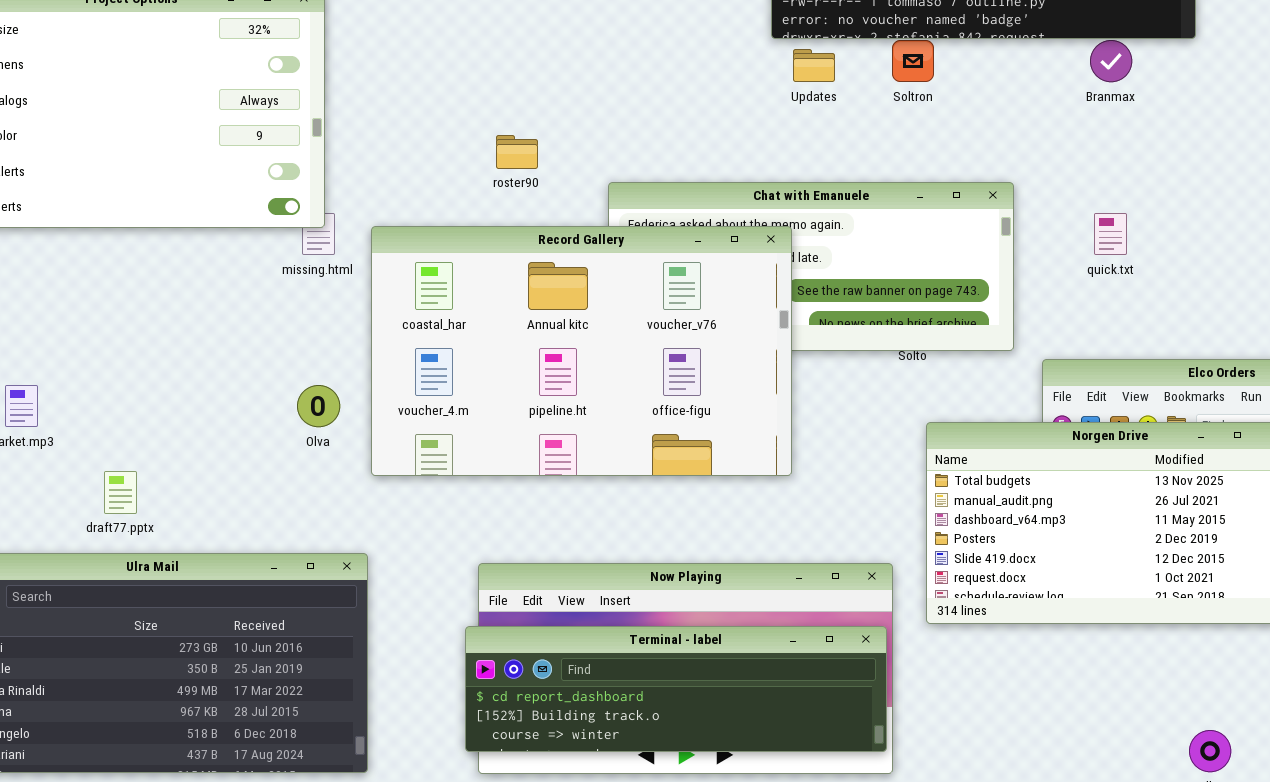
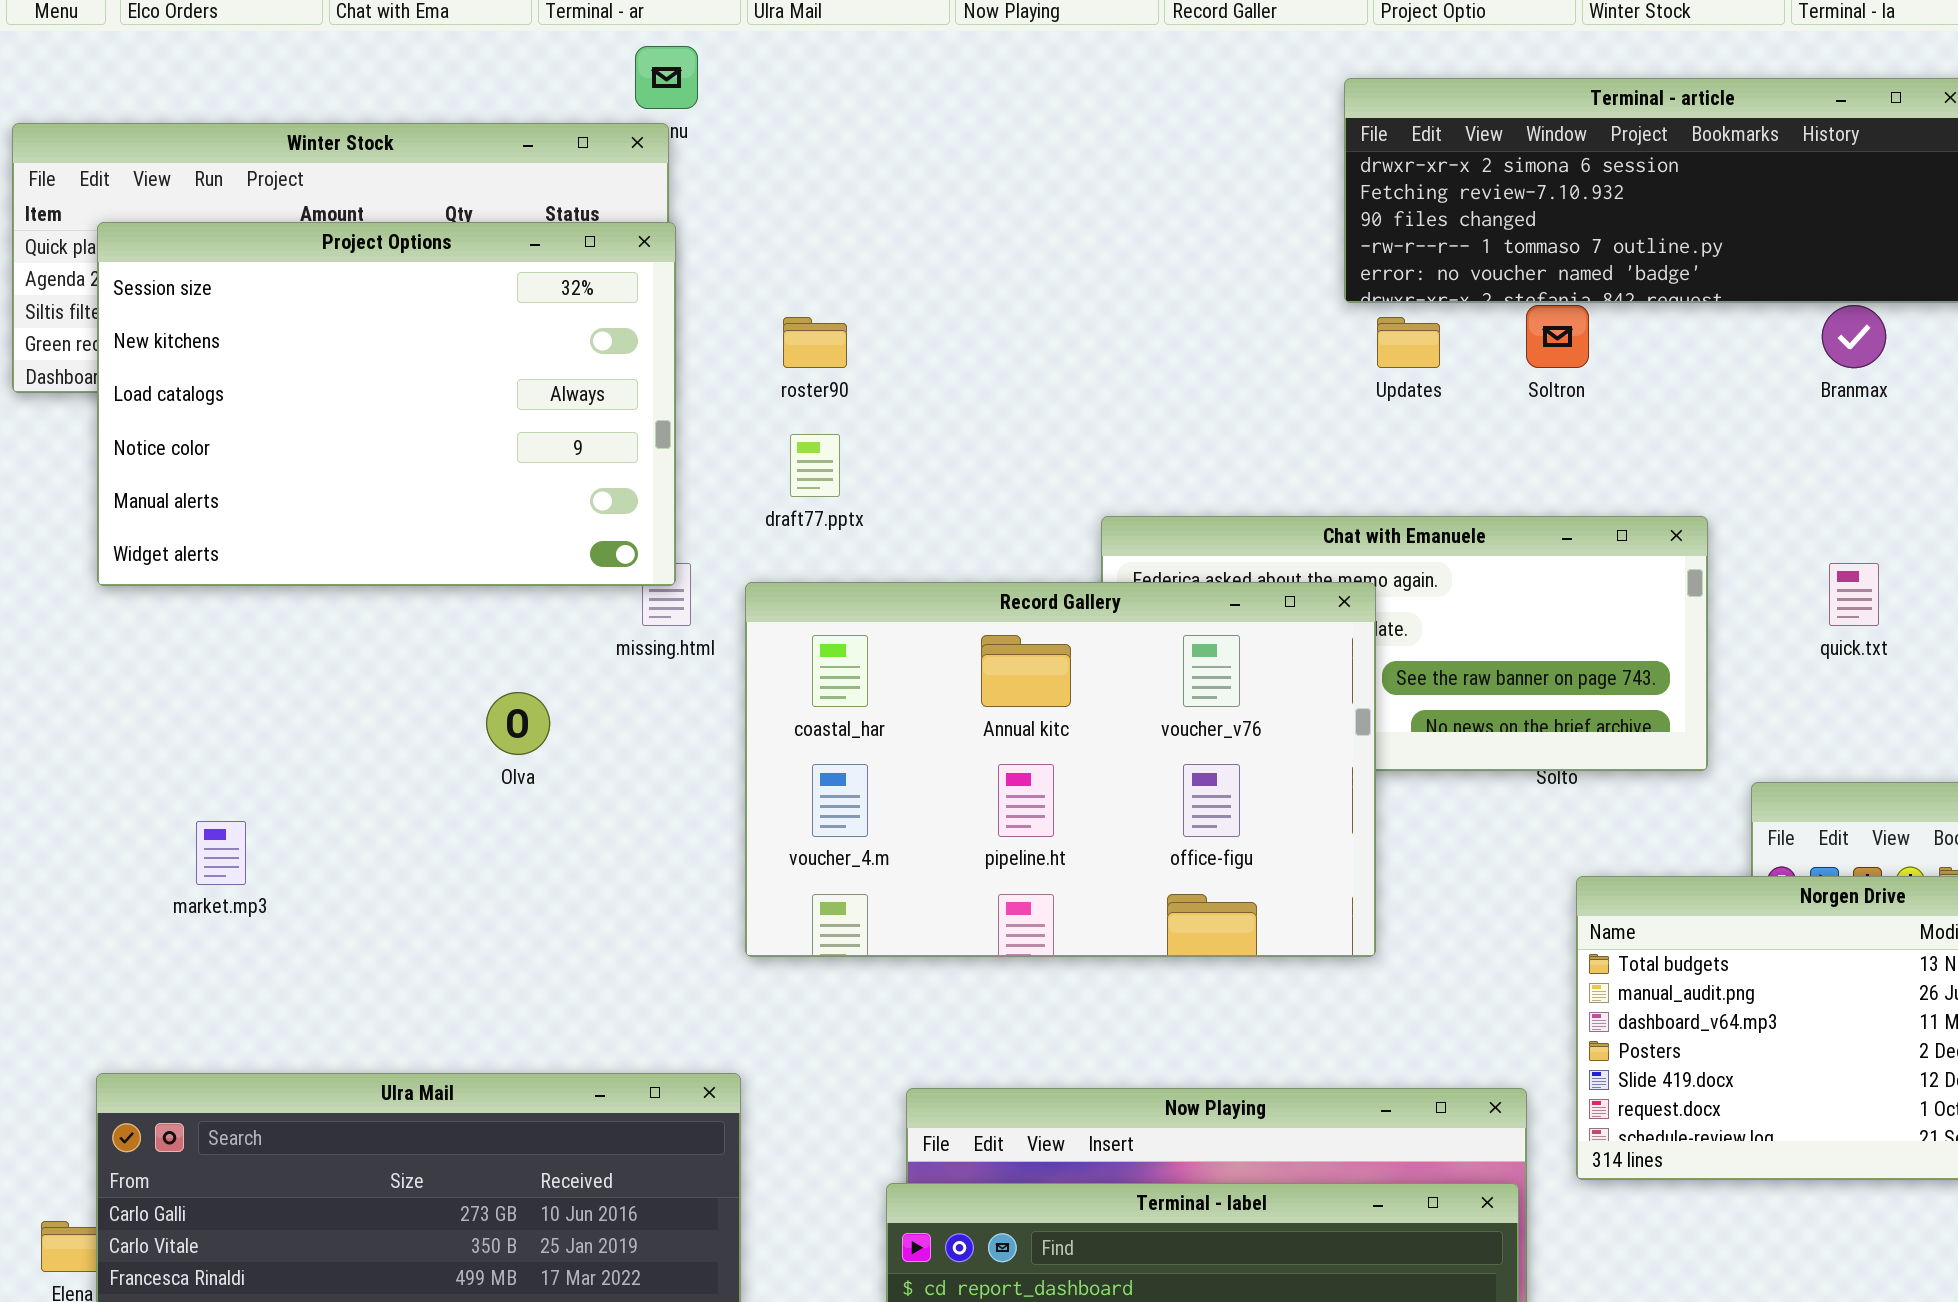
roster90: [496,135,538,169] -> [783,317,847,368], moved
Olva: [297,385,340,427] -> [486,692,550,755], moved
draft77.pptx: [104,471,137,514] -> [790,434,840,497], moved

